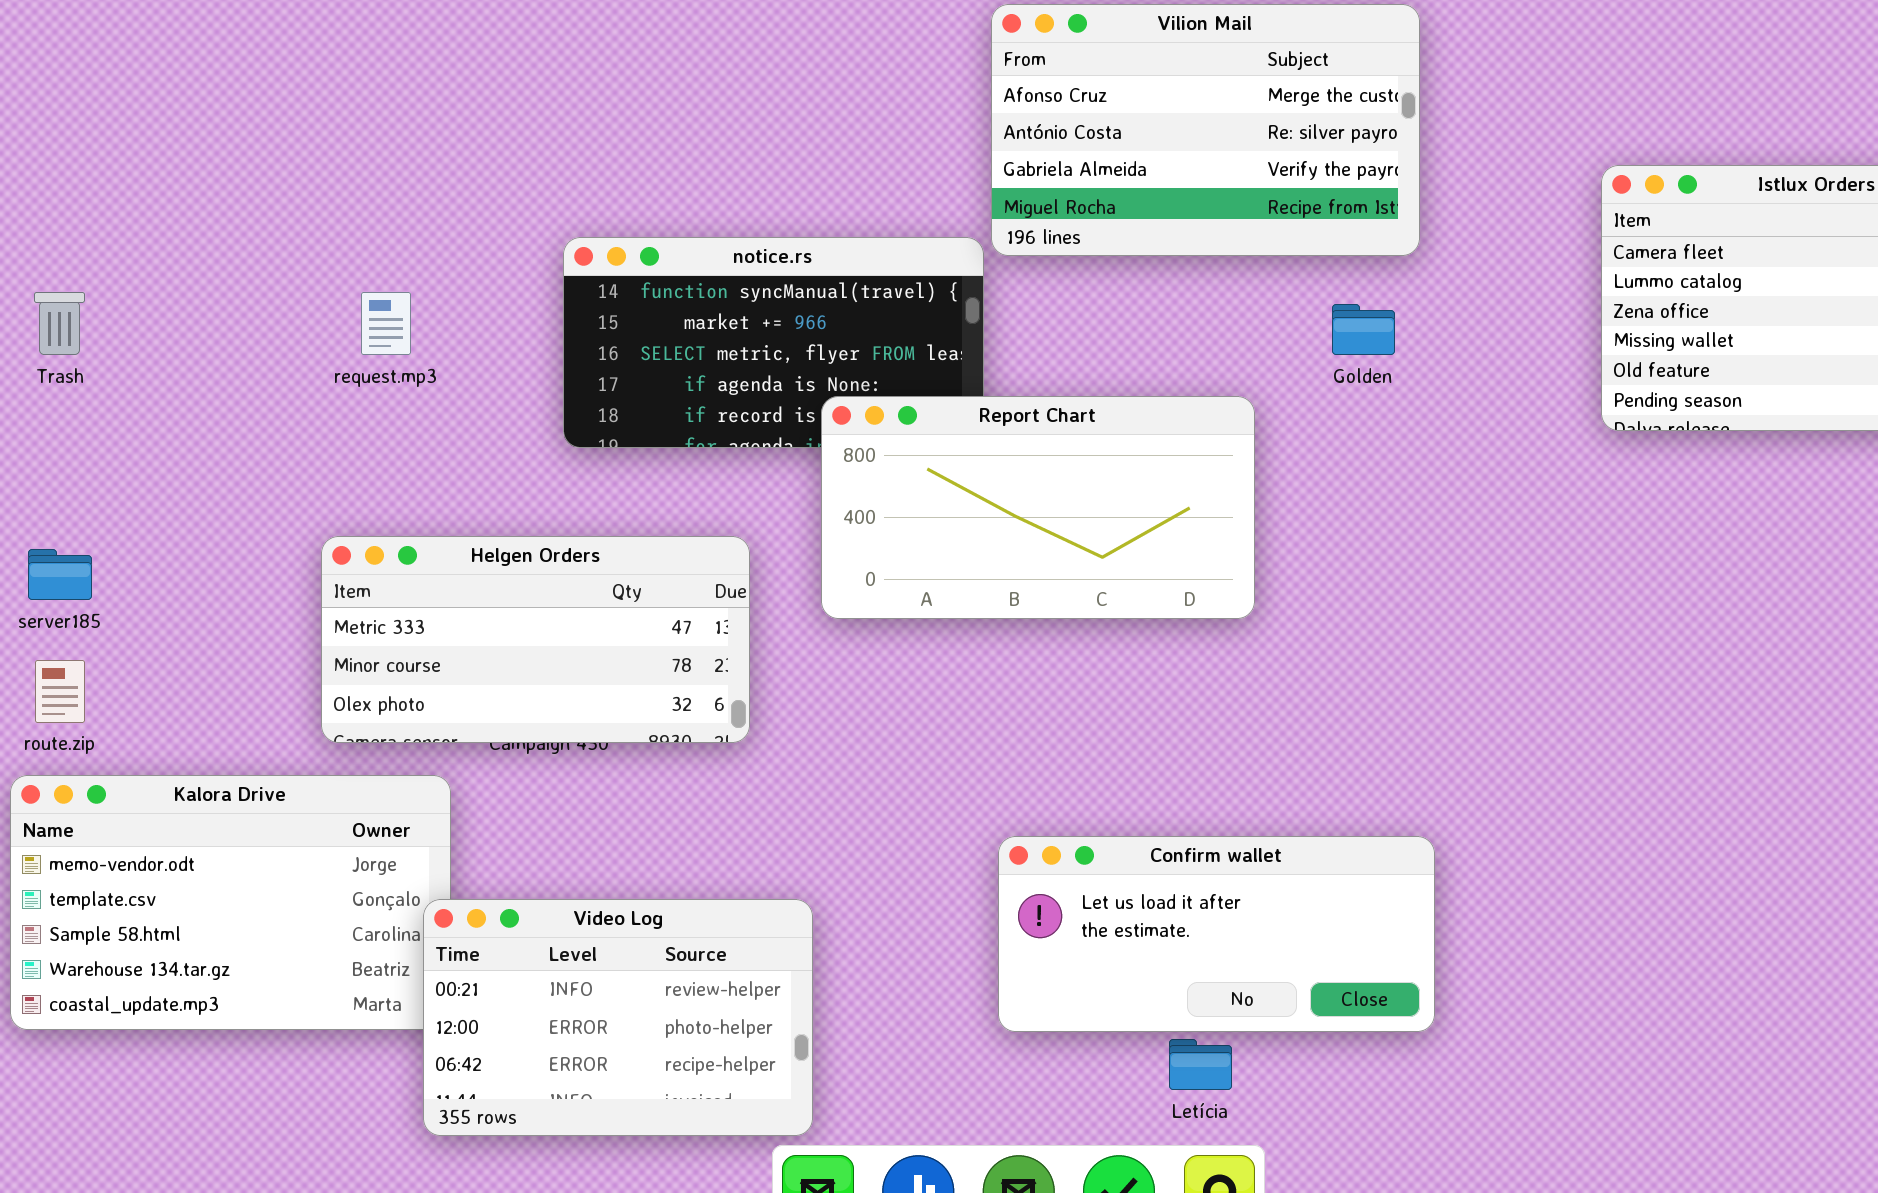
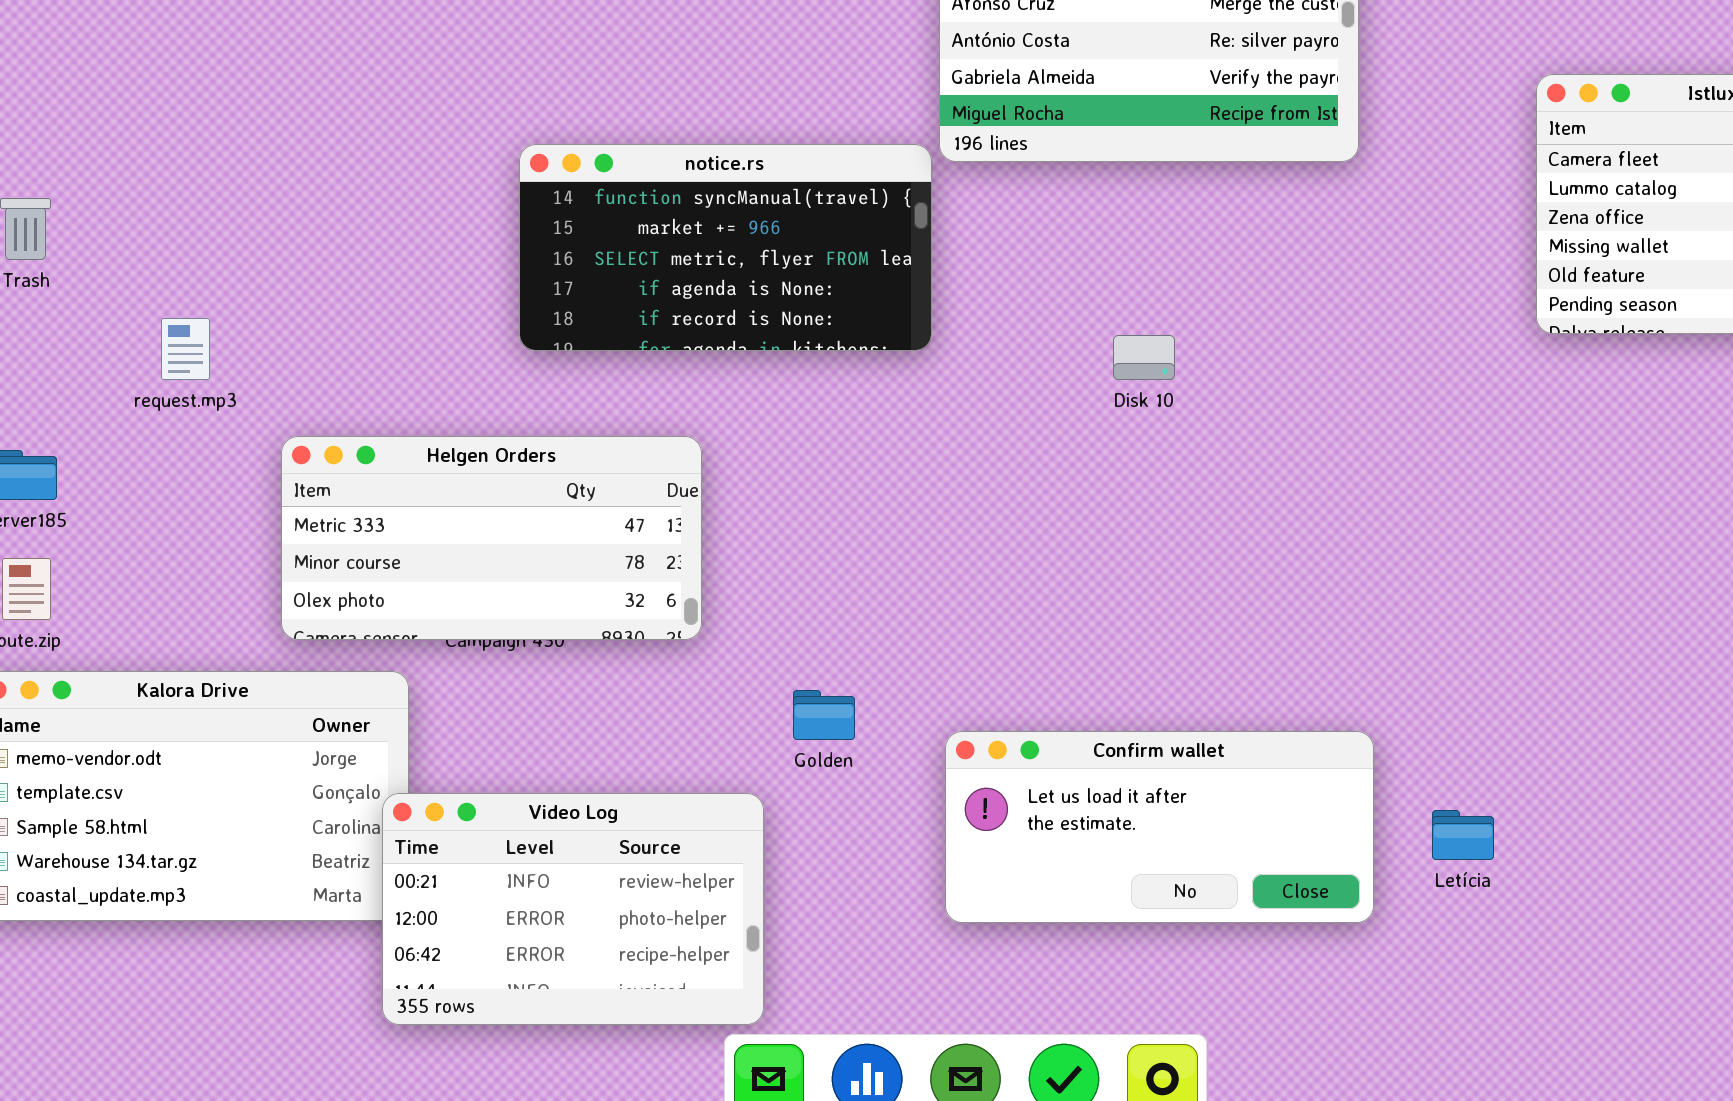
request.mp3: [361,292,411,355] -> [161,318,210,380], moved
Golden: [1332,304,1395,355] -> [793,690,855,740], moved
Report Chart: [821,396,1255,619] -> none, closed
Letícia: [1169,1039,1232,1090] -> [1432,810,1494,860], moved

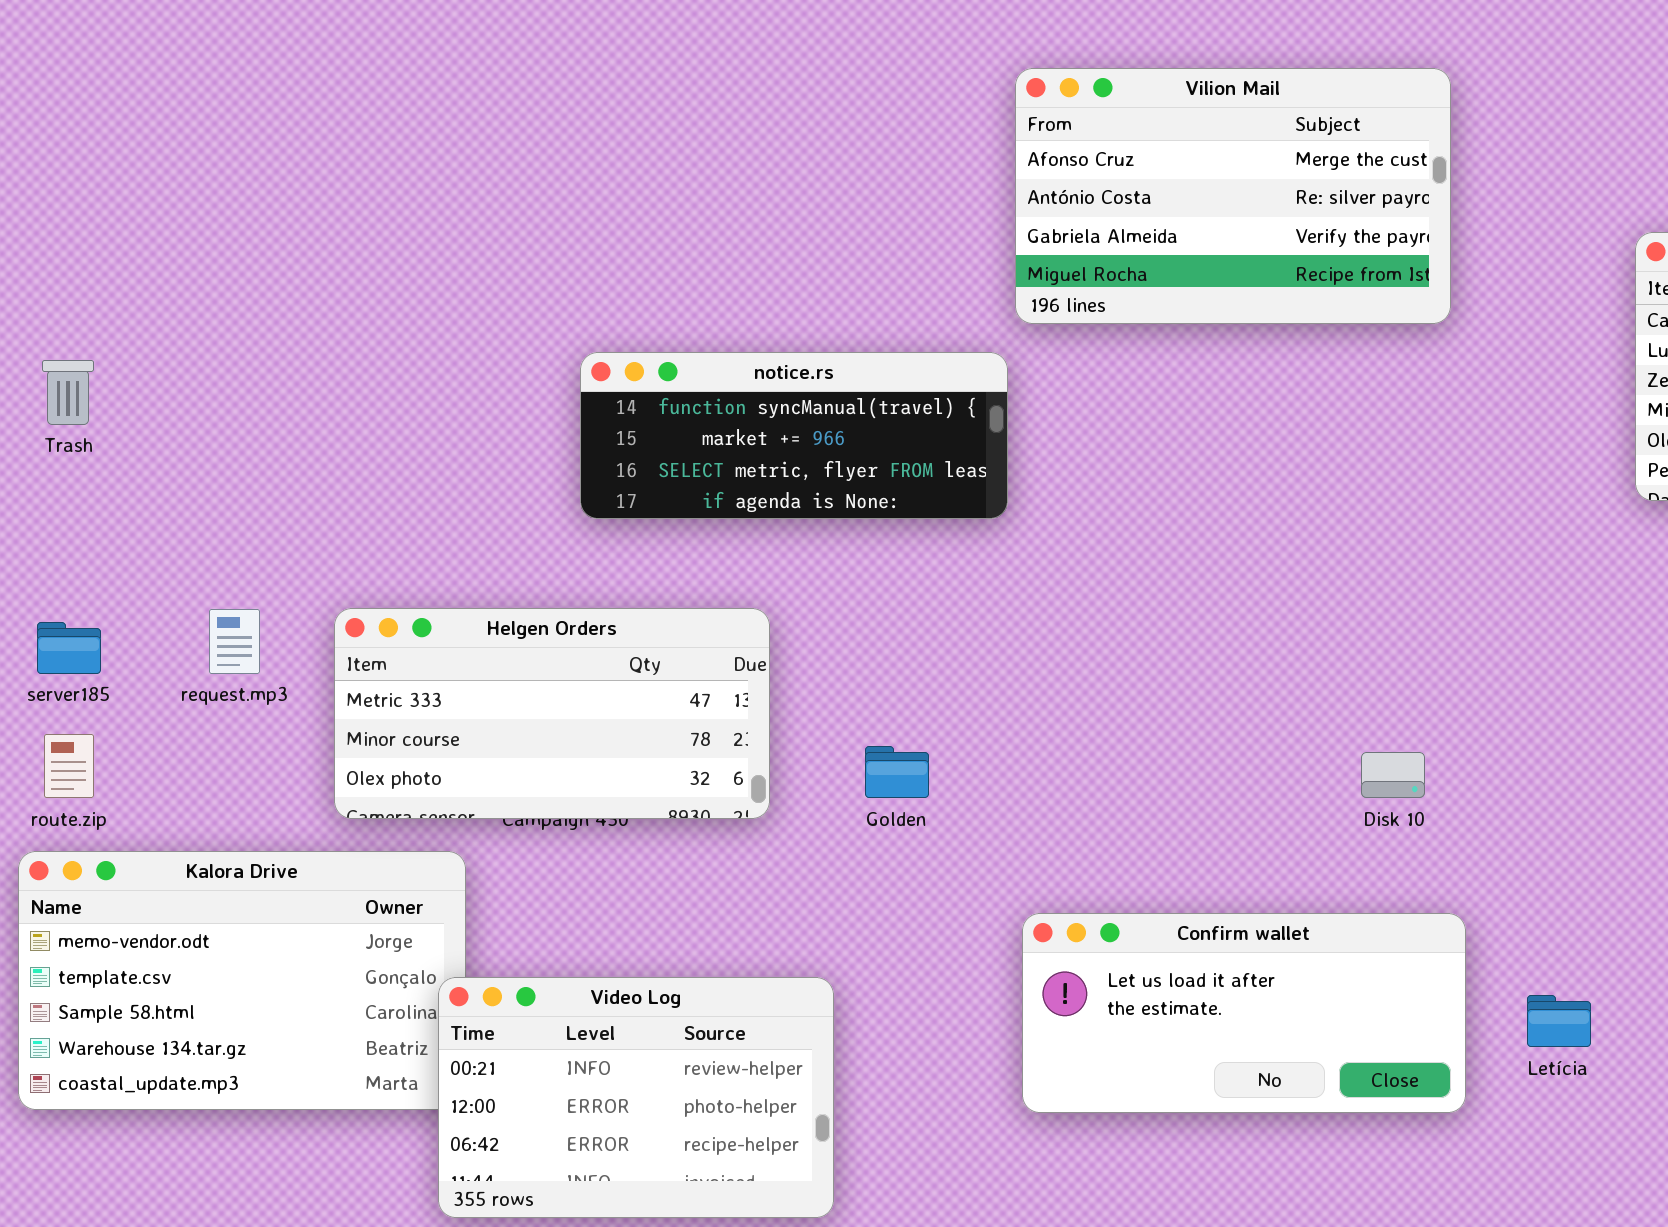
notice.rs: [519,144,932,351] -> [580,352,1008,519], resized
request.mp3: [161,318,210,380] -> [209,609,260,674], moved
Disk 10: [1113,335,1175,380] -> [1361,752,1425,798], moved
Golden: [793,690,855,740] -> [865,746,929,798], moved

